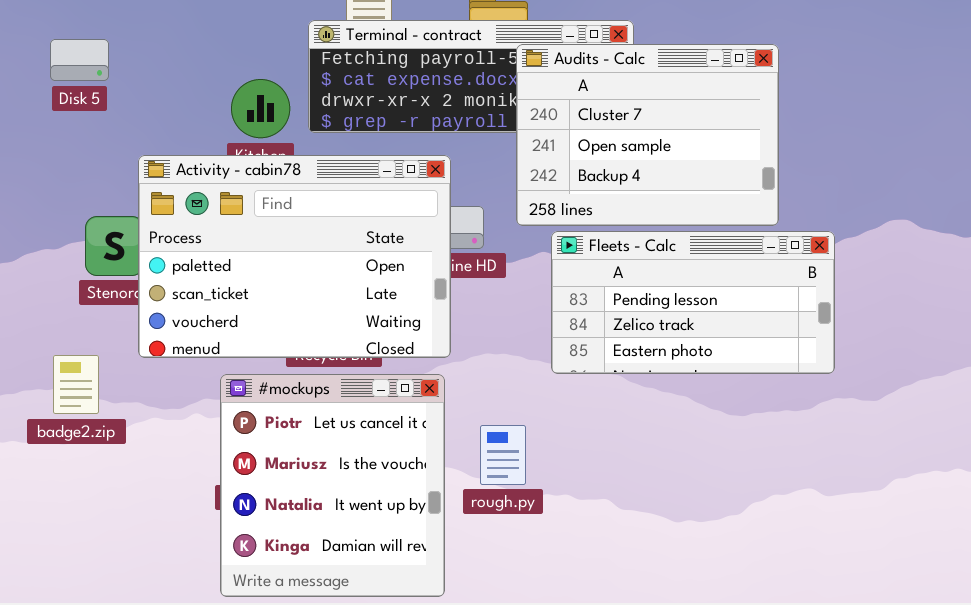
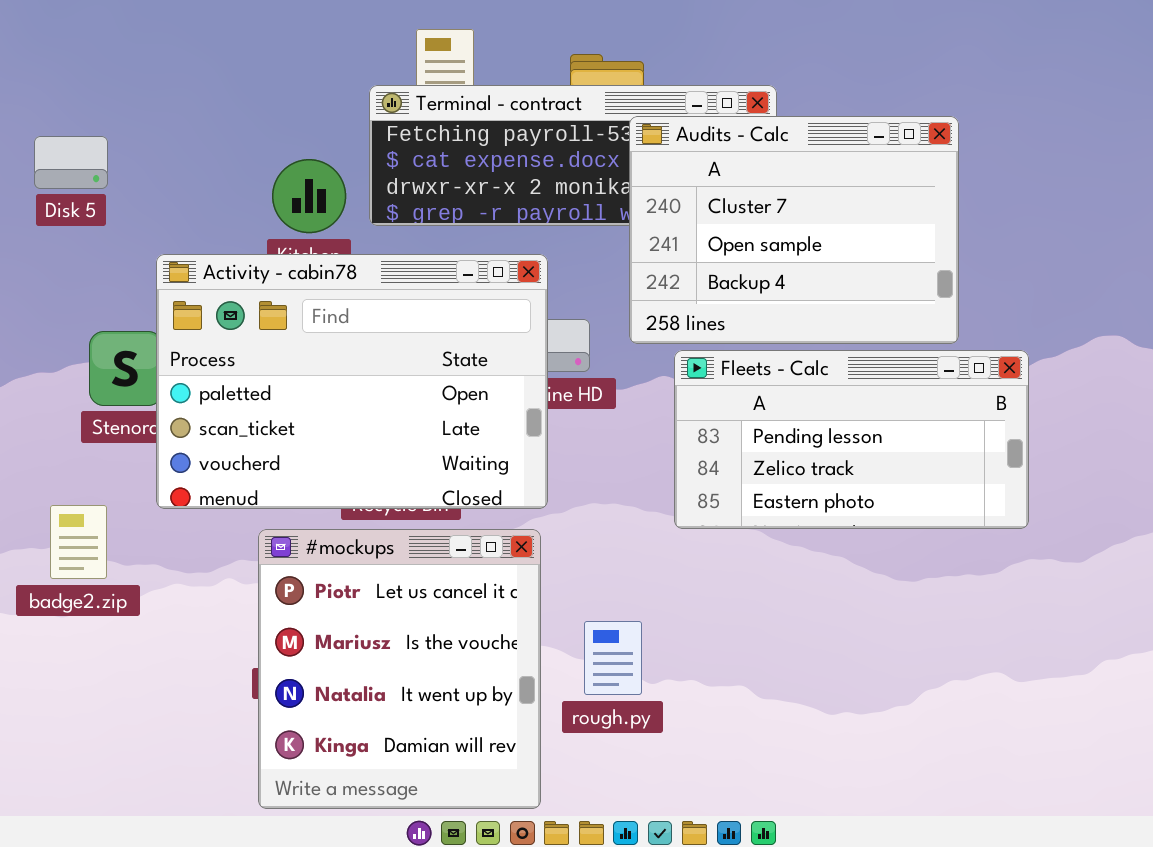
Disk 5: [50,39,109,81] -> [34,136,108,189], moved
rough.py: [480,425,526,485] -> [584,621,642,695], moved

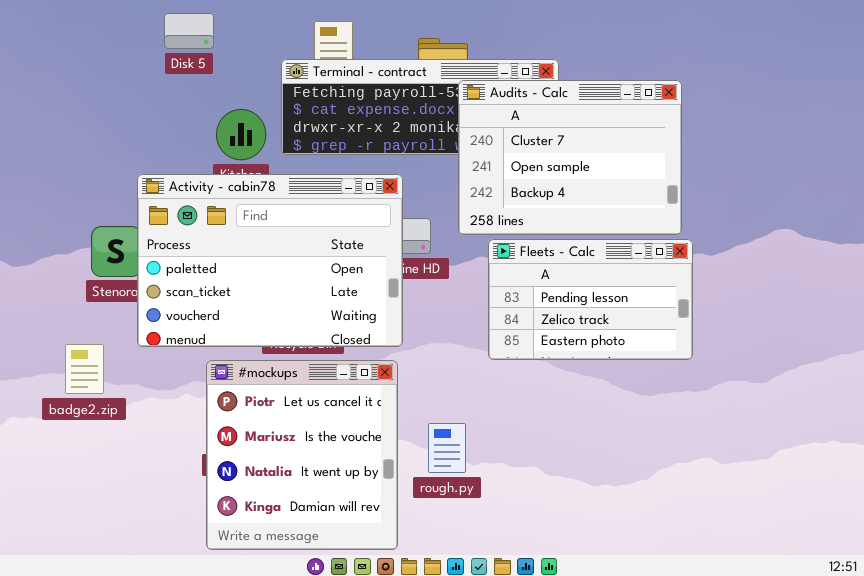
Disk 5: [34,136,108,189] -> [164,13,214,49], moved
Fleets - Calc: [674,350,1029,529] -> [488,239,693,360], resized

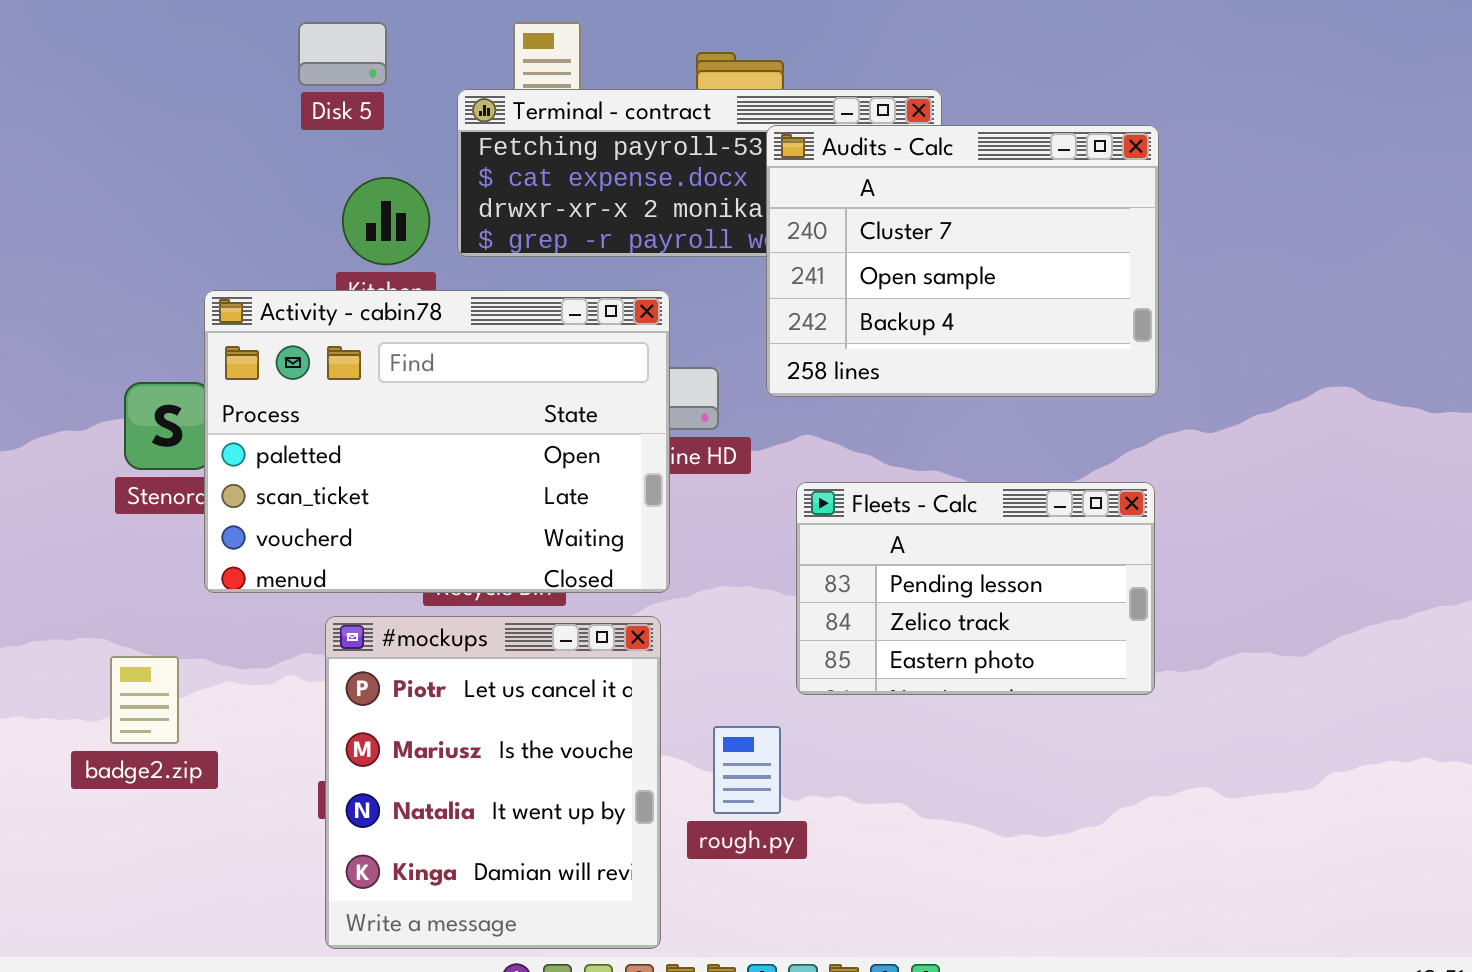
Disk 5: [164,13,214,49] -> [298,22,387,86], moved
Fleets - Calc: [488,239,693,360] -> [796,482,1155,695], moved
badge2.zip: [65,344,104,394] -> [110,656,179,744], moved

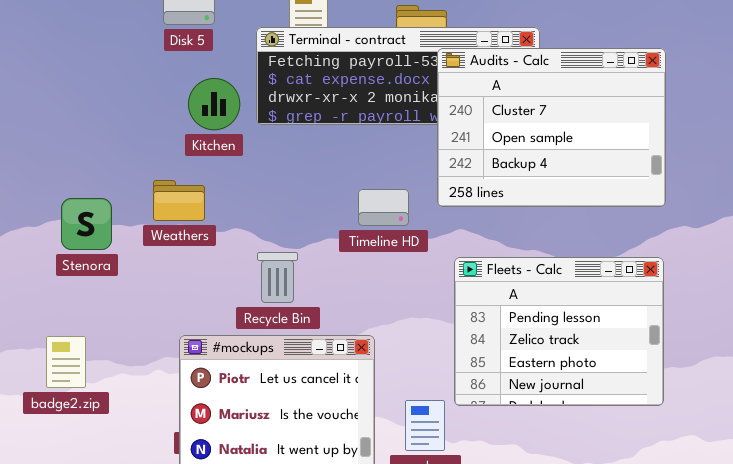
Activity - cabin78: [204,290,670,593] -> none, closed
Fleets - Calc: [796,482,1155,695] -> [454,257,664,406], resized
badge2.zip: [110,656,179,744] -> [46,336,86,388], moved

